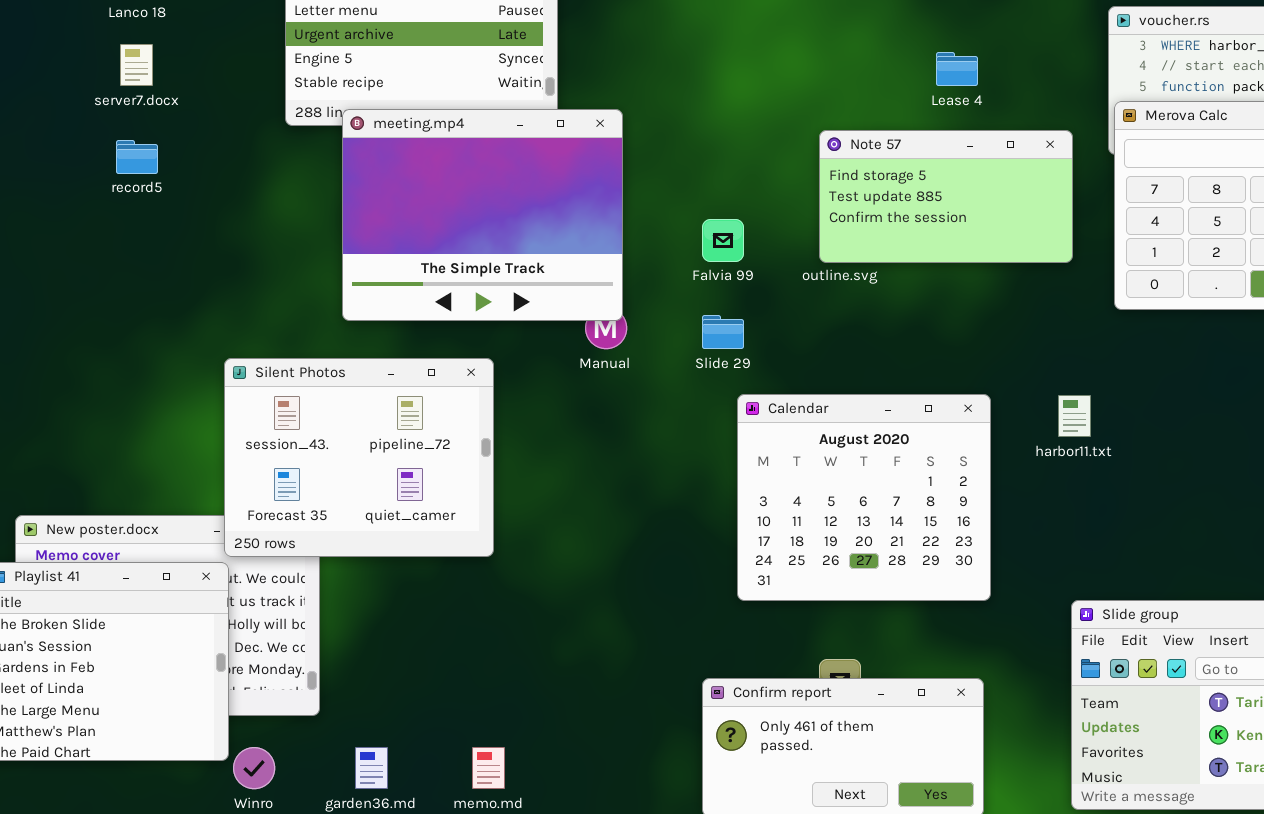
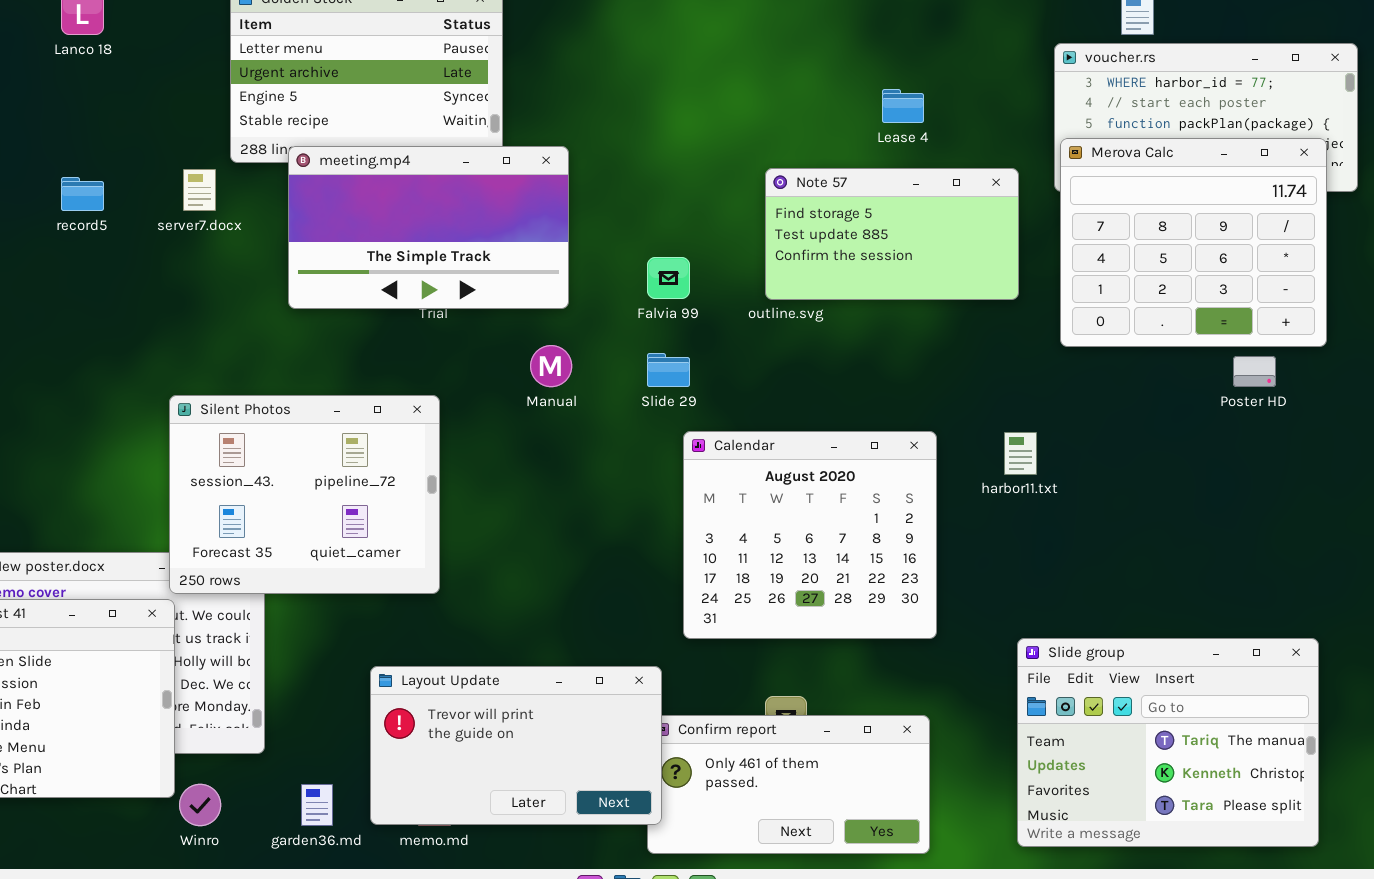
server7.docx: [120,44,153,86] -> [183,169,216,211], moved
meeting.mp4: [342,109,623,321] -> [288,146,569,309], resized
Layout Update: none -> [370,666,662,825], opened

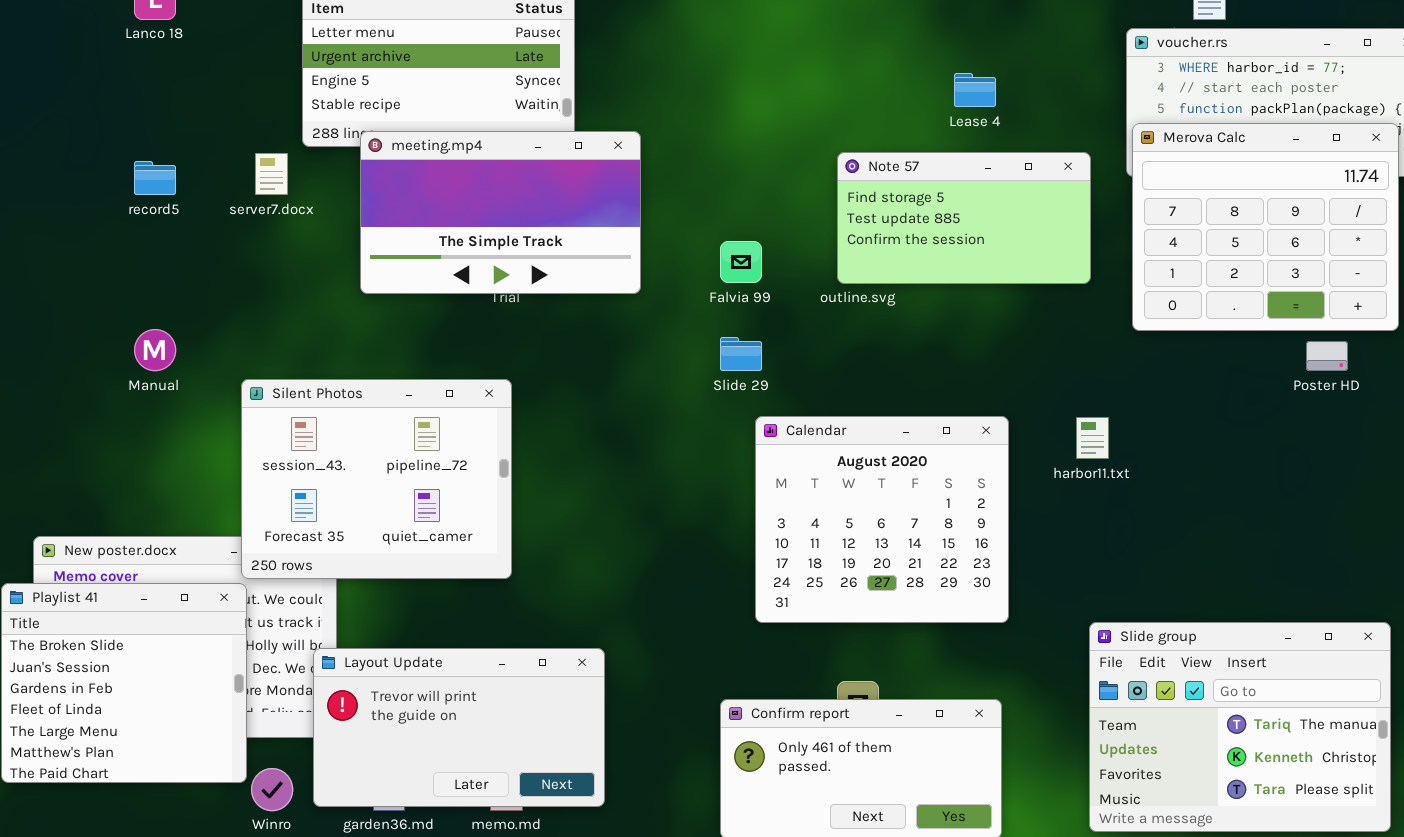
Manual: [530,345,572,387] -> [134,329,176,371], moved
Layout Update: [370,666,662,825] -> [313,648,605,807], moved

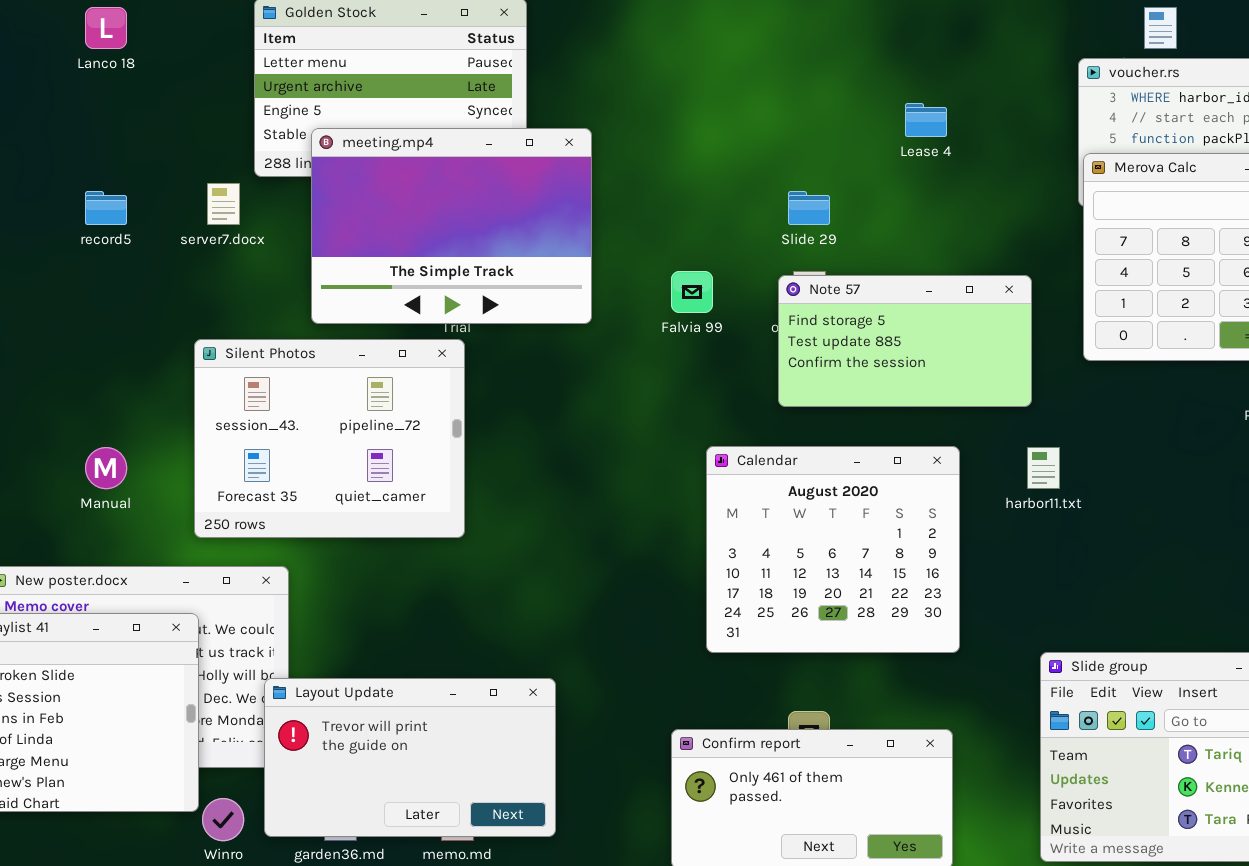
meeting.mp4: [360,131,641,294] -> [311,128,592,324], resized
Note 57: [837,152,1091,284] -> [778,275,1032,407], moved
Manual: [134,329,176,371] -> [85,447,127,489], moved
Slide 29: [720,337,762,371] -> [788,191,830,225], moved
Silent Photos: [241,379,512,579] -> [194,339,465,538], moved

